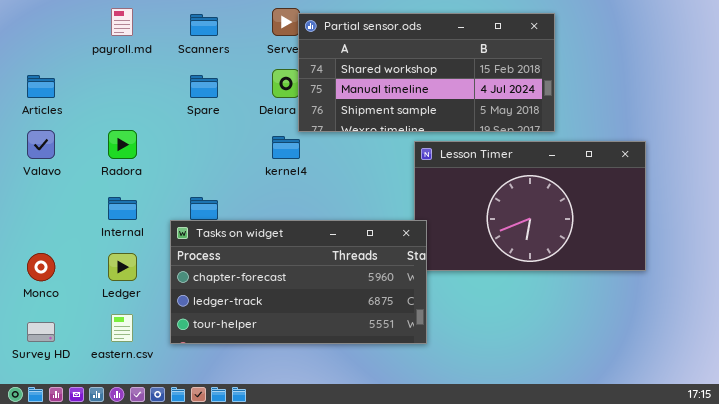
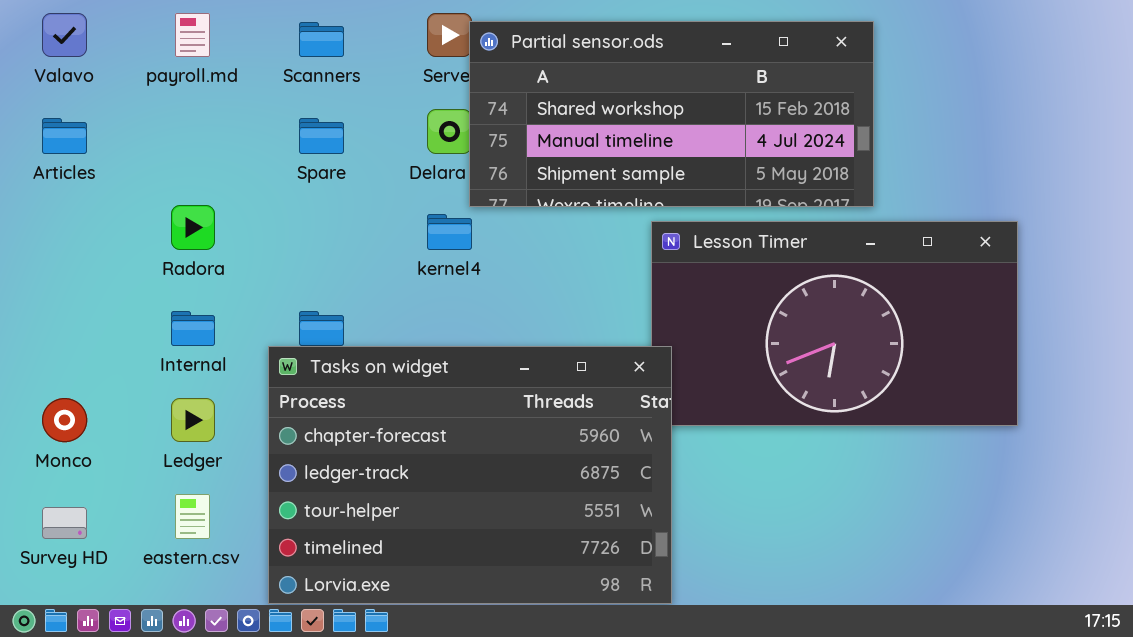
Valavo: [27,130,55,159] -> [42,13,87,57], moved
Tasks on widget: [170,220,427,344] -> [268,346,672,604], resized

